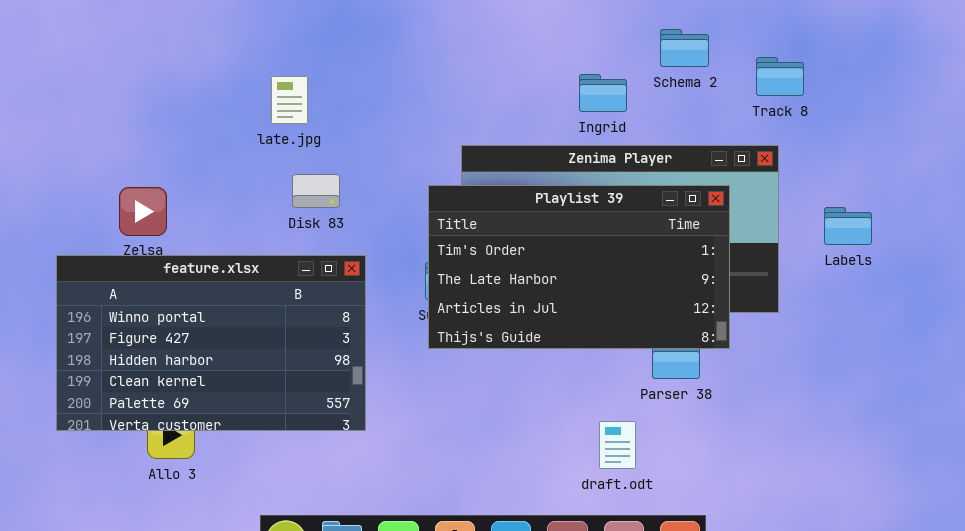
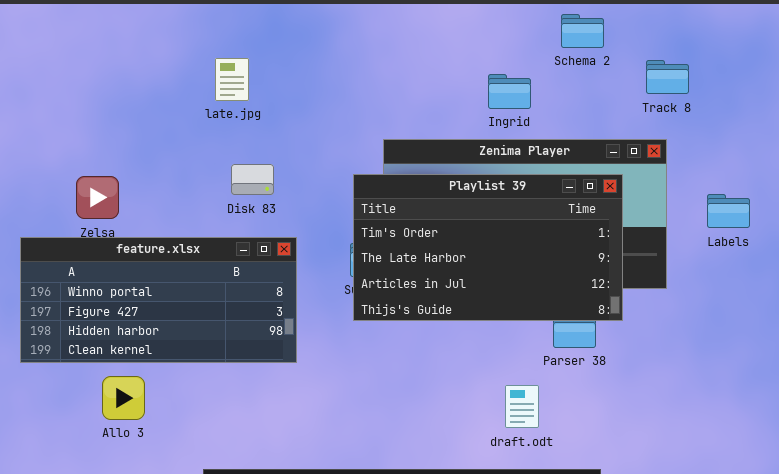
Schema 2: [660,29,709,67] -> [561,14,604,48], moved
late.jpg: [271,76,308,124] -> [215,58,249,101], moved
feature.xlsx: [56,255,366,431] -> [20,237,297,363], resized

